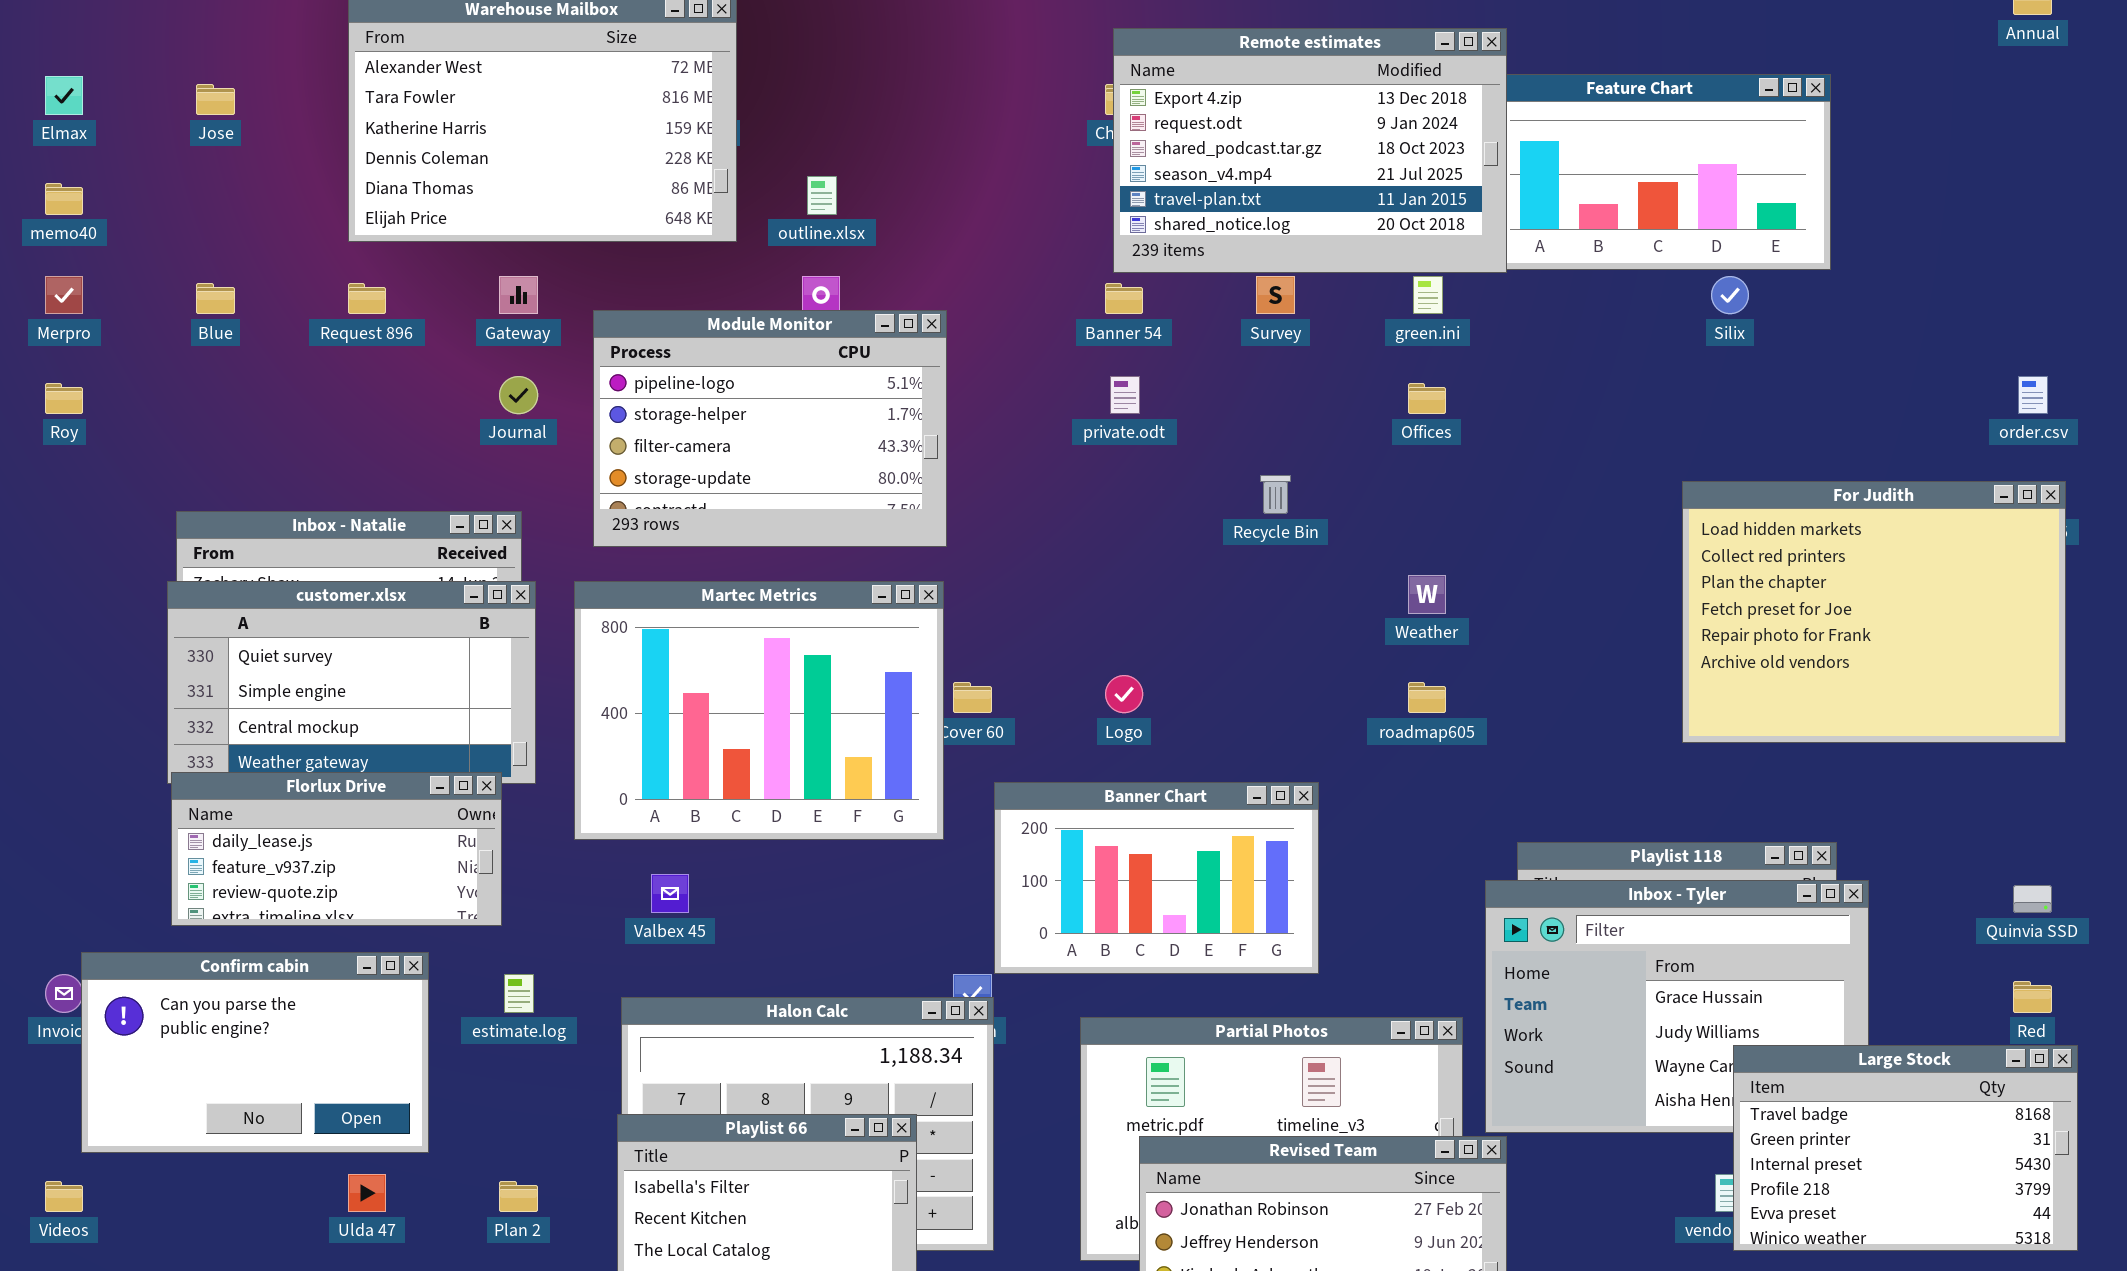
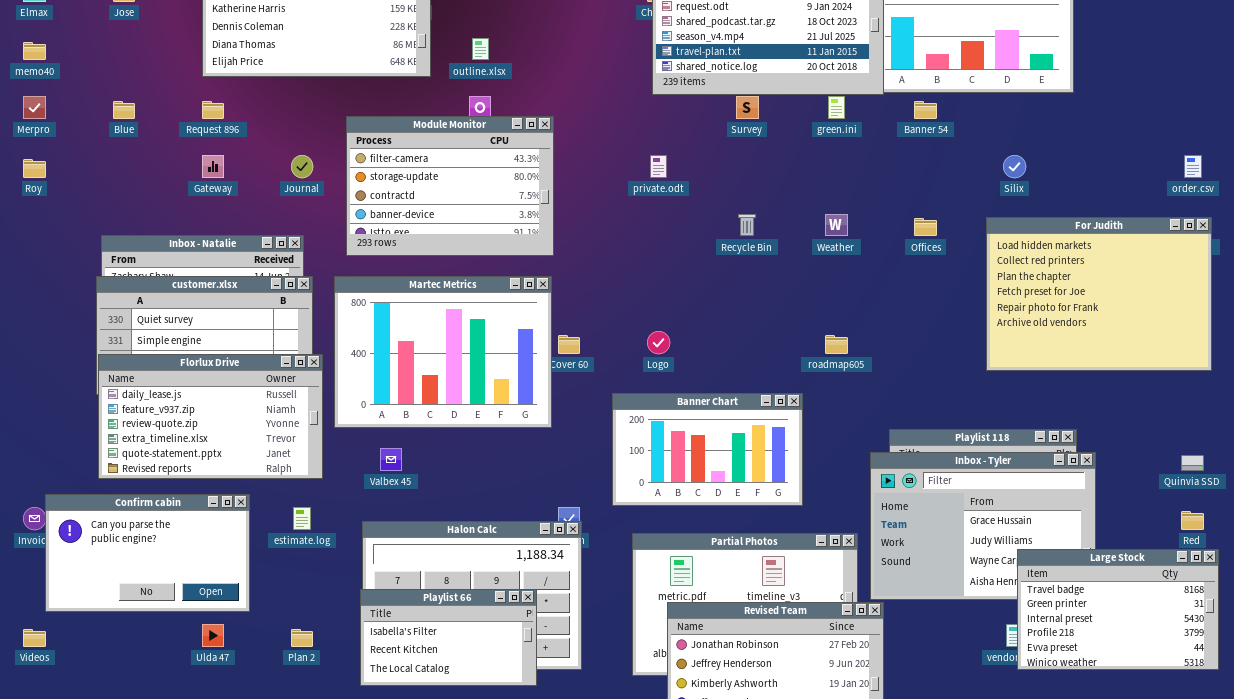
Gateway: [499,276,538,314] -> [202,155,224,178], moved
Silix: [1711,276,1749,314] -> [1003,155,1026,178], moved
Banner 54: [1105,283,1143,314] -> [914,101,937,119], moved
Module Monitor: [593,310,947,547] -> [346,116,554,256], scrolled down 2 rows
Offices: [1408,383,1446,414] -> [914,218,937,236], moved
Weather: [1408,575,1446,614] -> [825,214,848,236], moved
Florlux Drive: [171,772,502,926] -> [98,354,323,479], resized
Banner Chart: [994,782,1319,974] -> [612,393,803,506], moved

